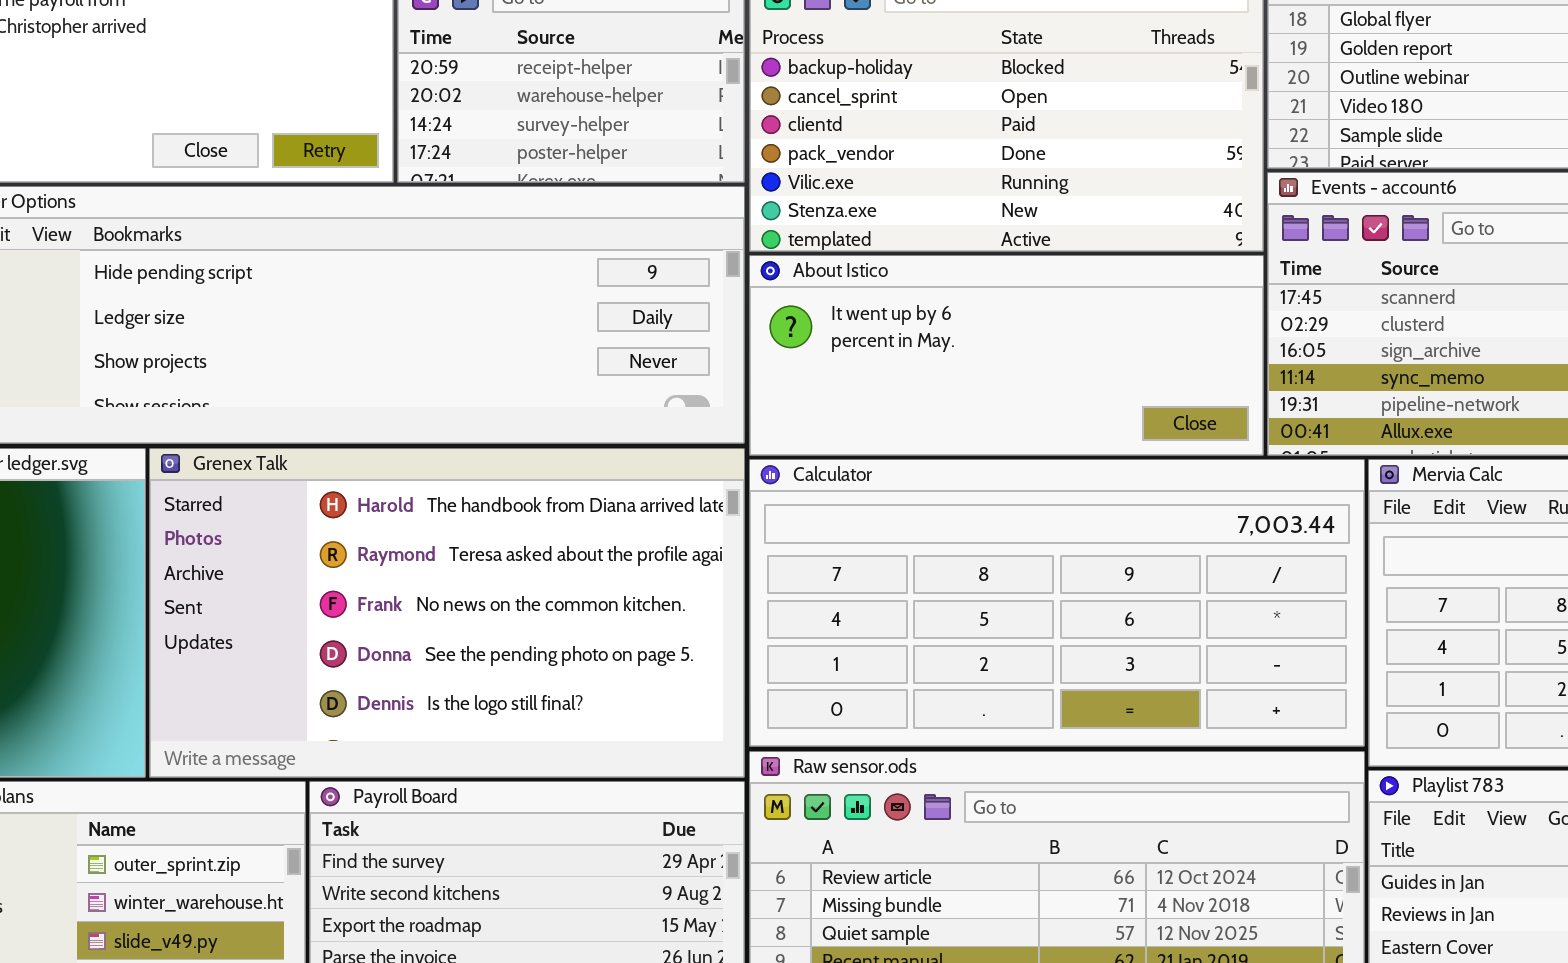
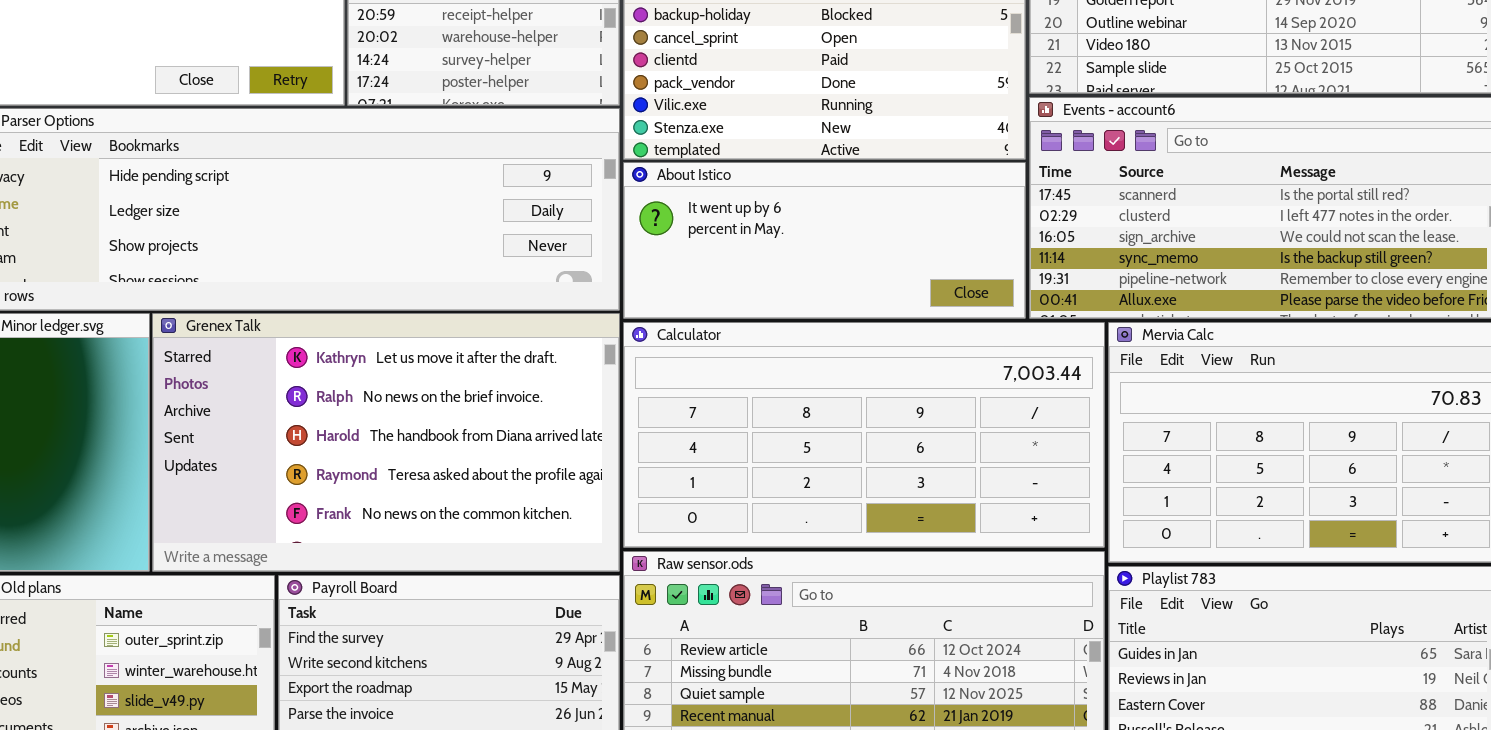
Grenex Talk: [149,448,745,778] -> [152,313,620,572], scrolled up 2 rows

